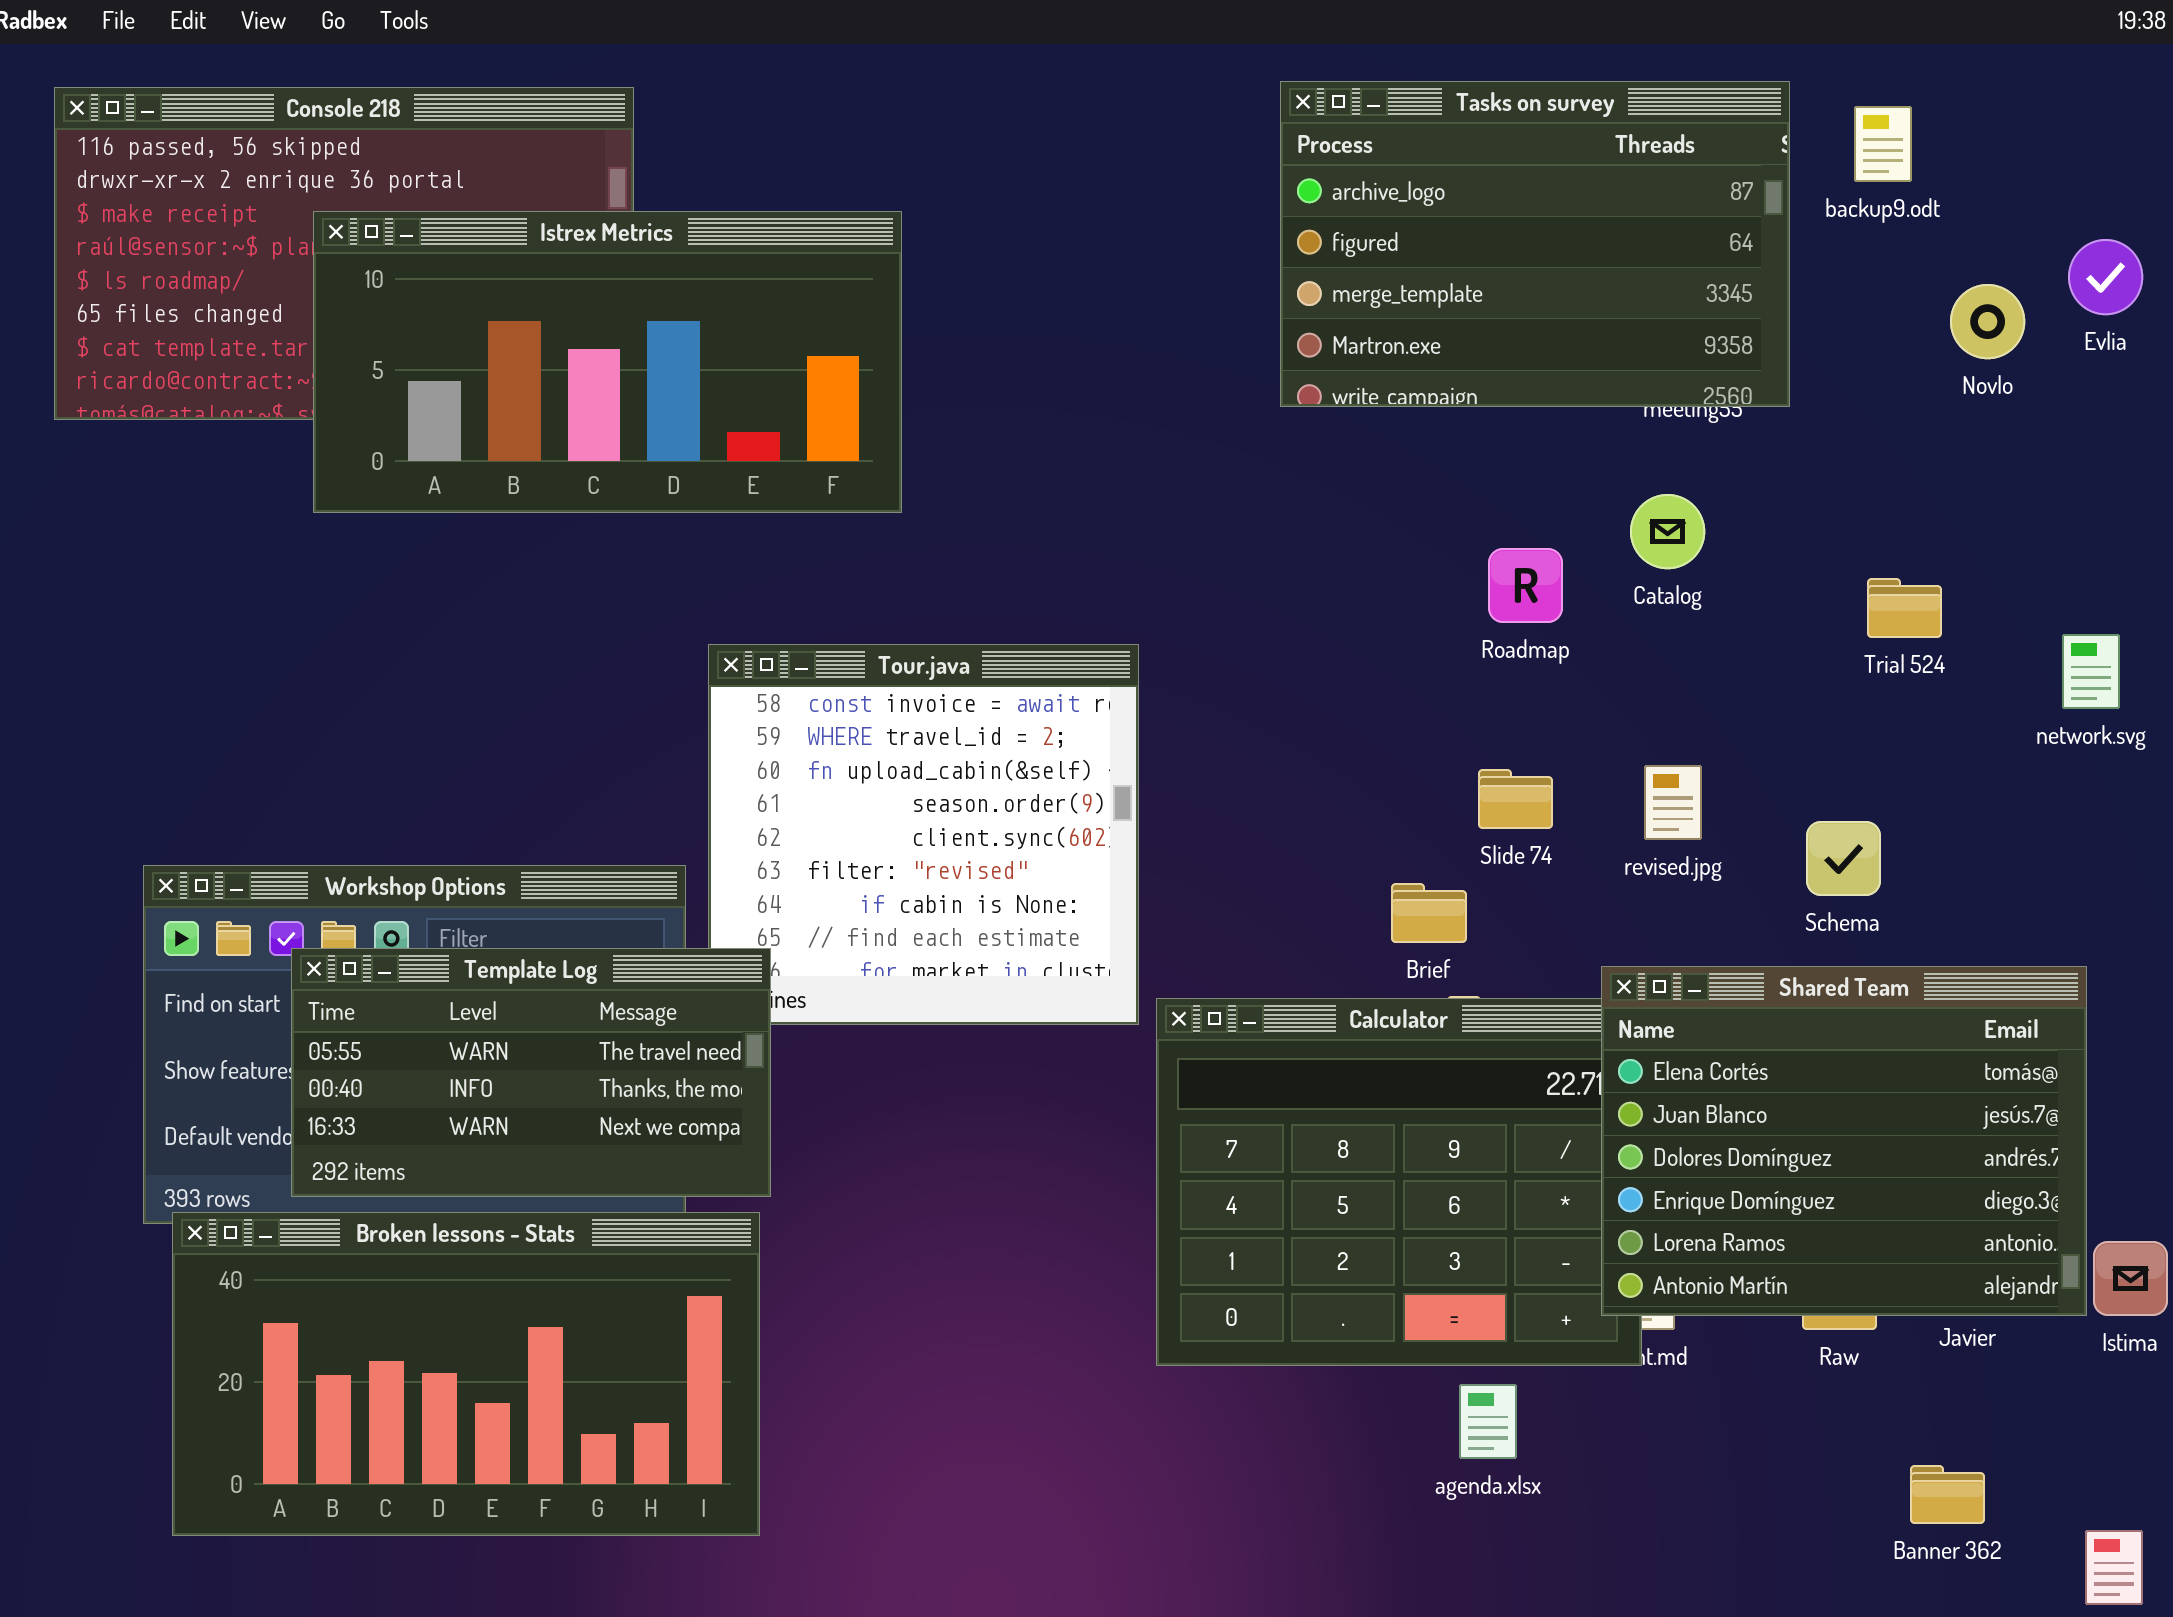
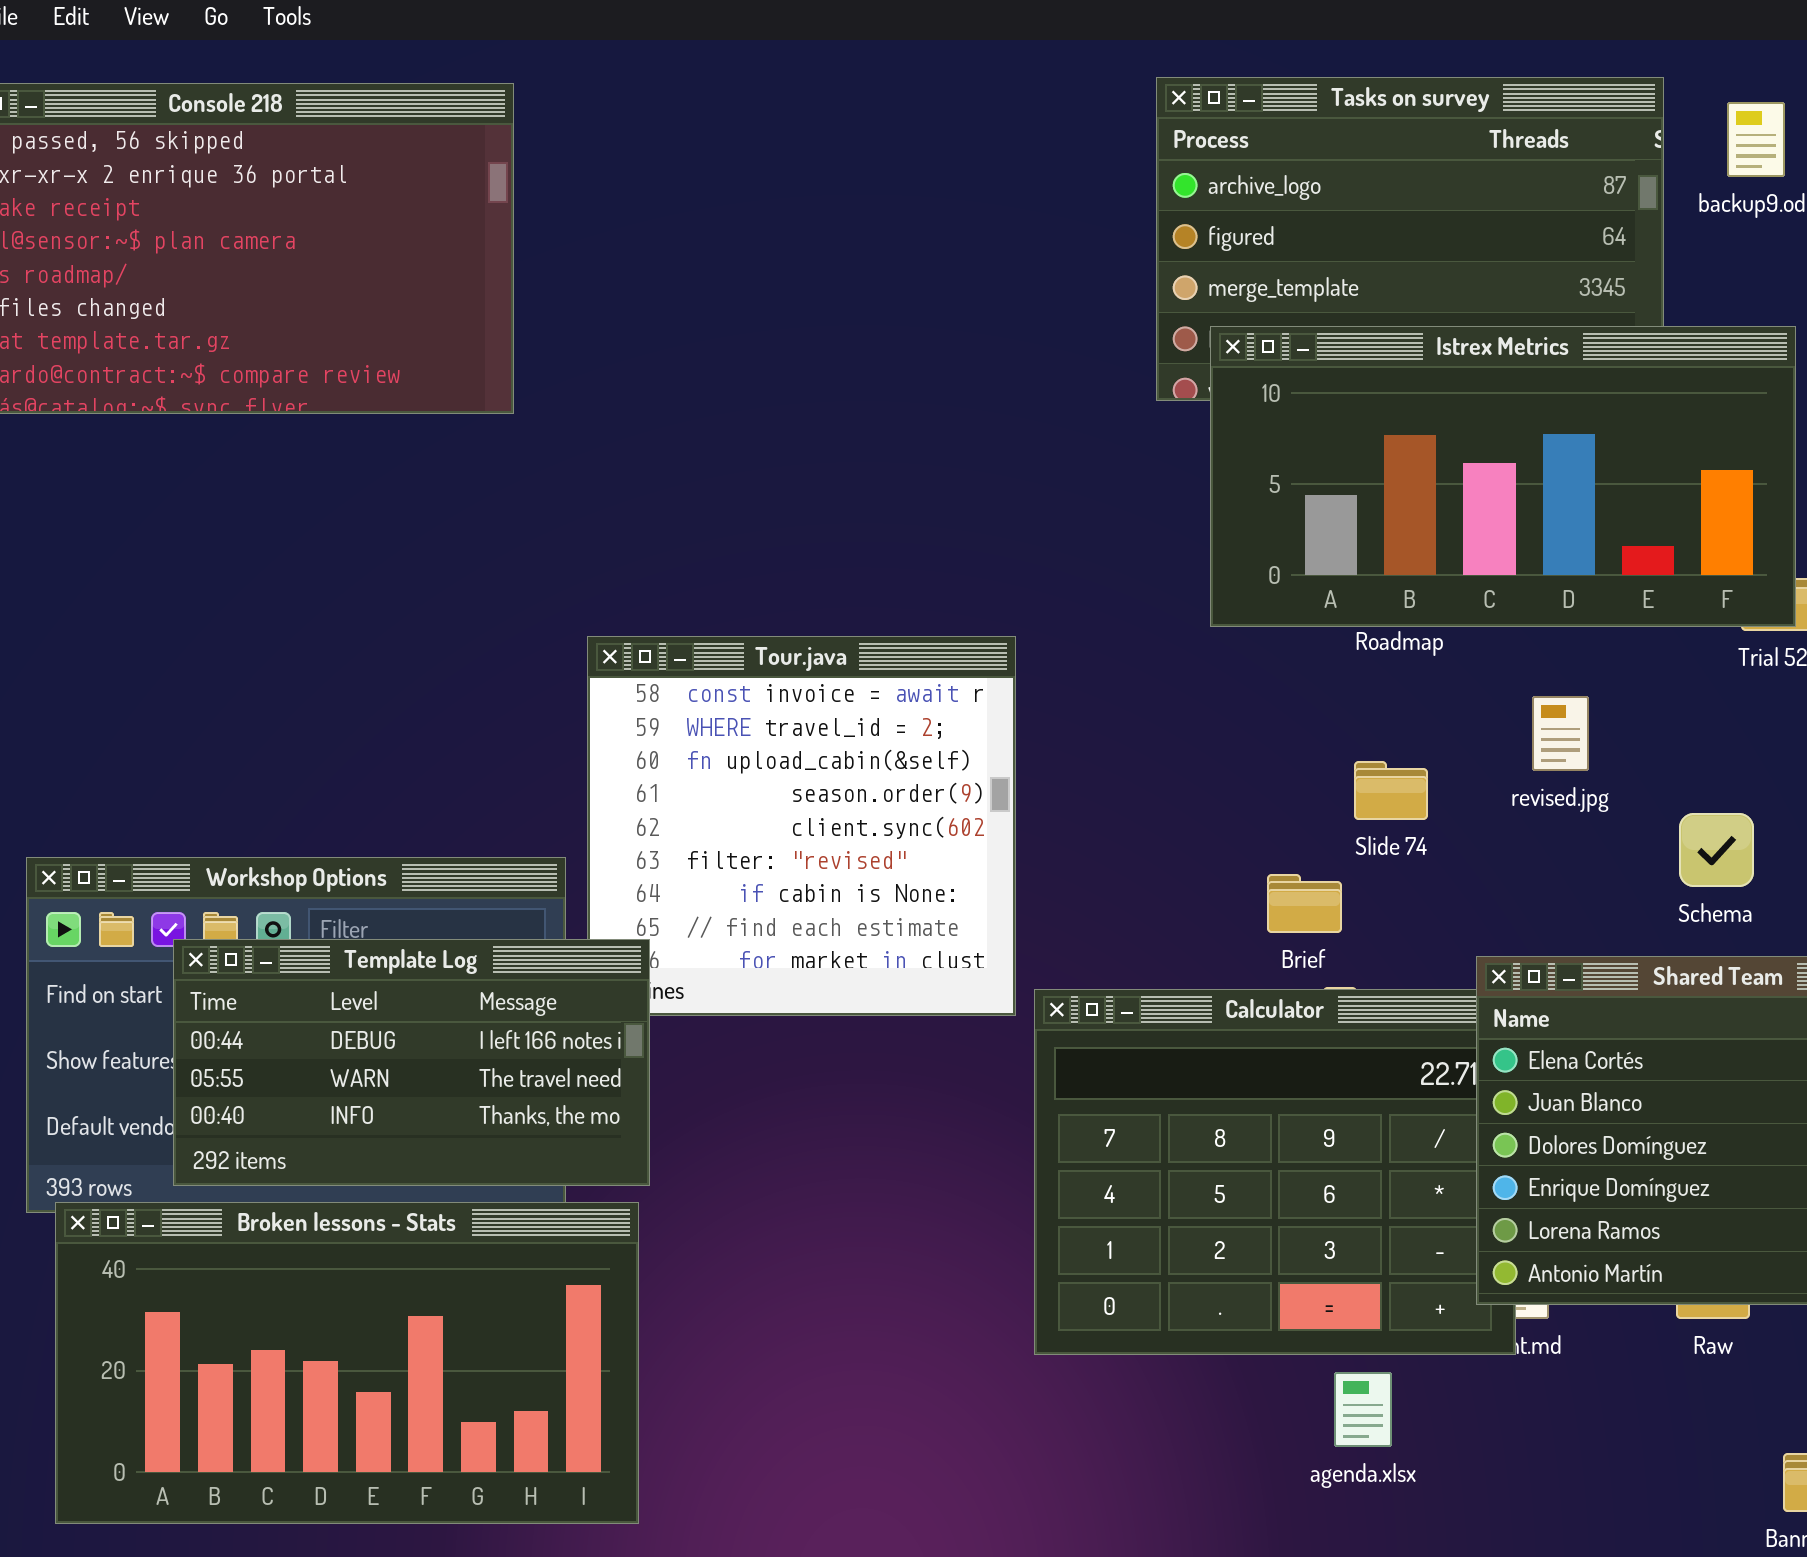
Istrex Metrics: [313,211,902,513] -> [1210,326,1796,627], moved
revised.jpg: [1644,765,1702,840] -> [1532,696,1589,771], moved
Template Log: [291,948,771,1197] -> [173,939,650,1186], scrolled up 1 row

